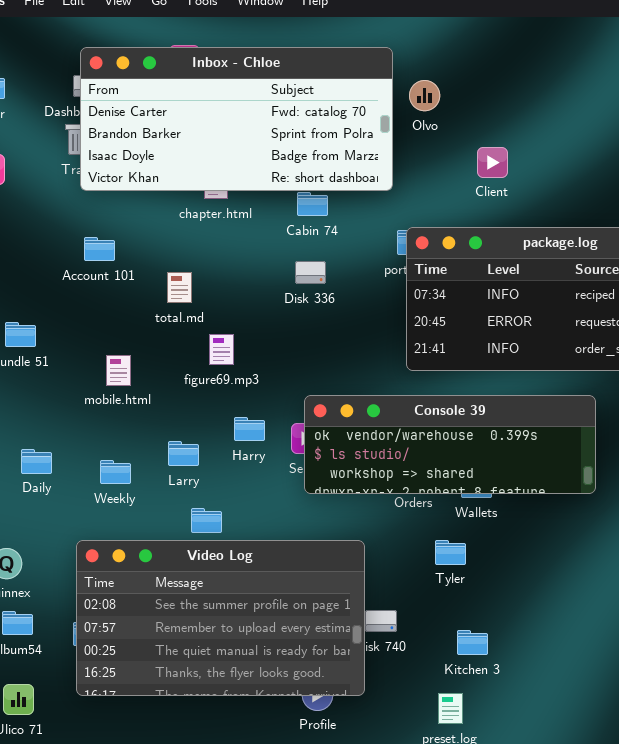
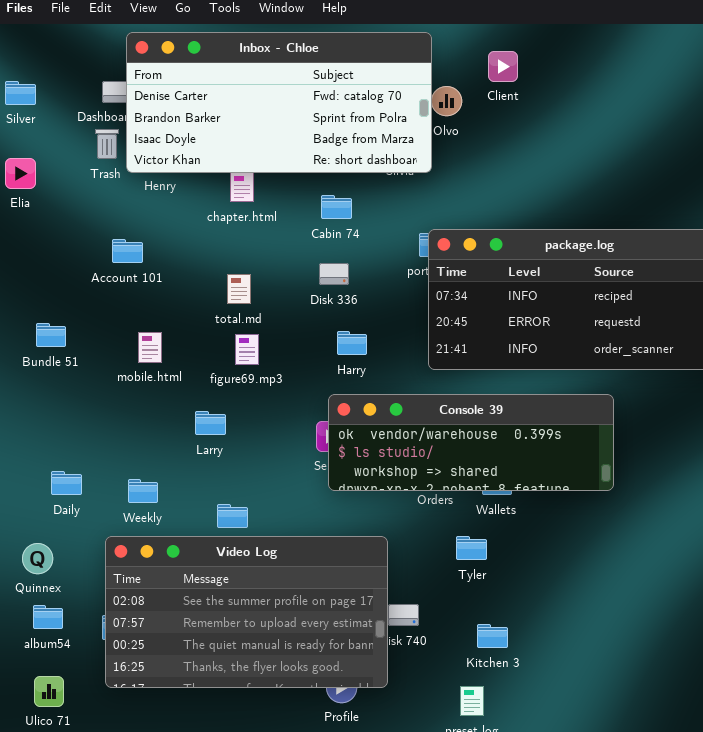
Inbox - Chloe: [80,47,393,191] -> [126,32,432,173], moved
Client: [477,147,508,178] -> [488,51,518,82], moved
total.md: [167,272,192,303] -> [227,274,251,304], moved
mobile.html: [106,355,131,386] -> [138,332,162,363], moved
Harry: [234,417,265,441] -> [337,331,367,355], moved
Larry: [168,441,199,466] -> [195,411,226,435], moved
Daily: [21,449,52,474] -> [51,471,82,495], moved
Weekly: [100,460,131,484] -> [128,479,158,503], moved

